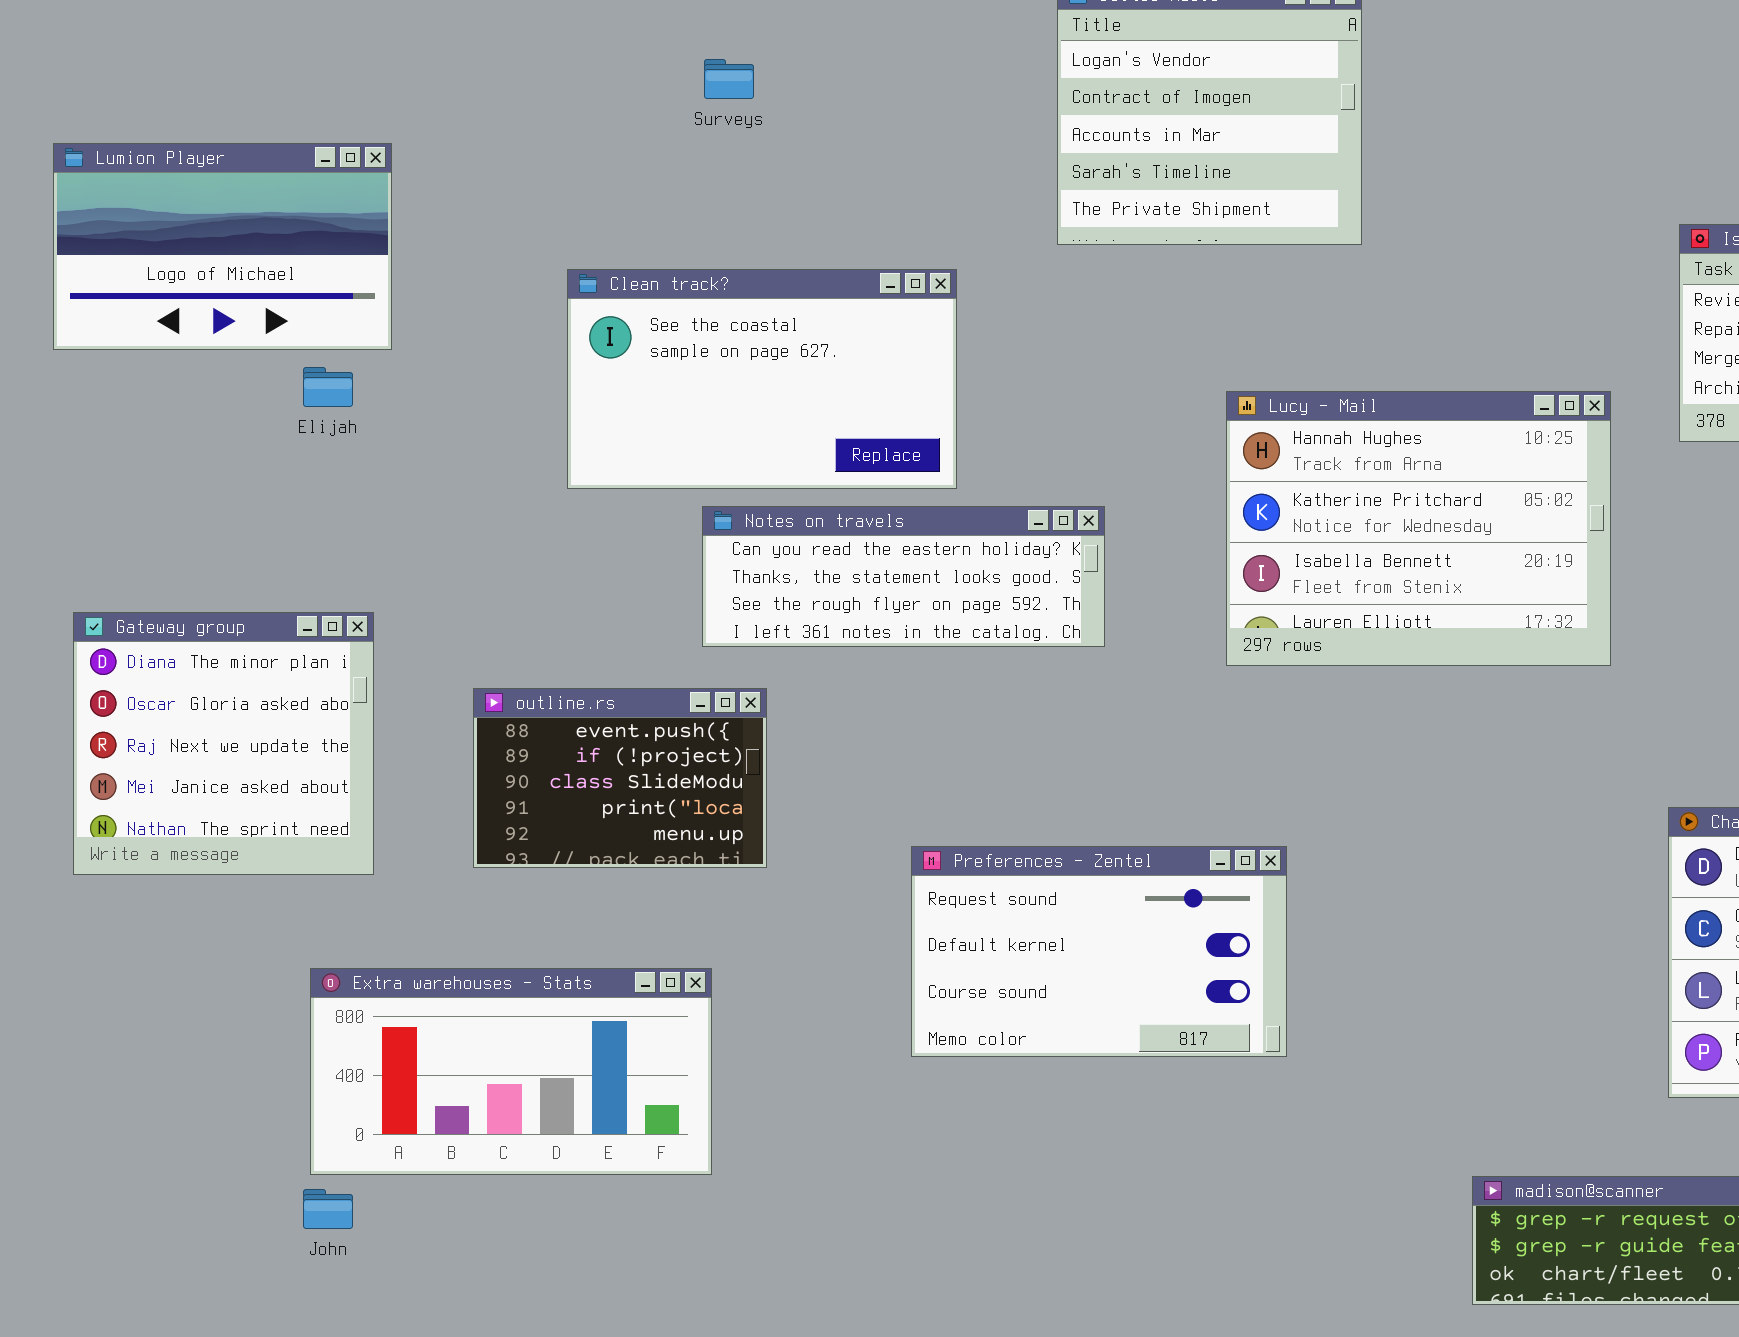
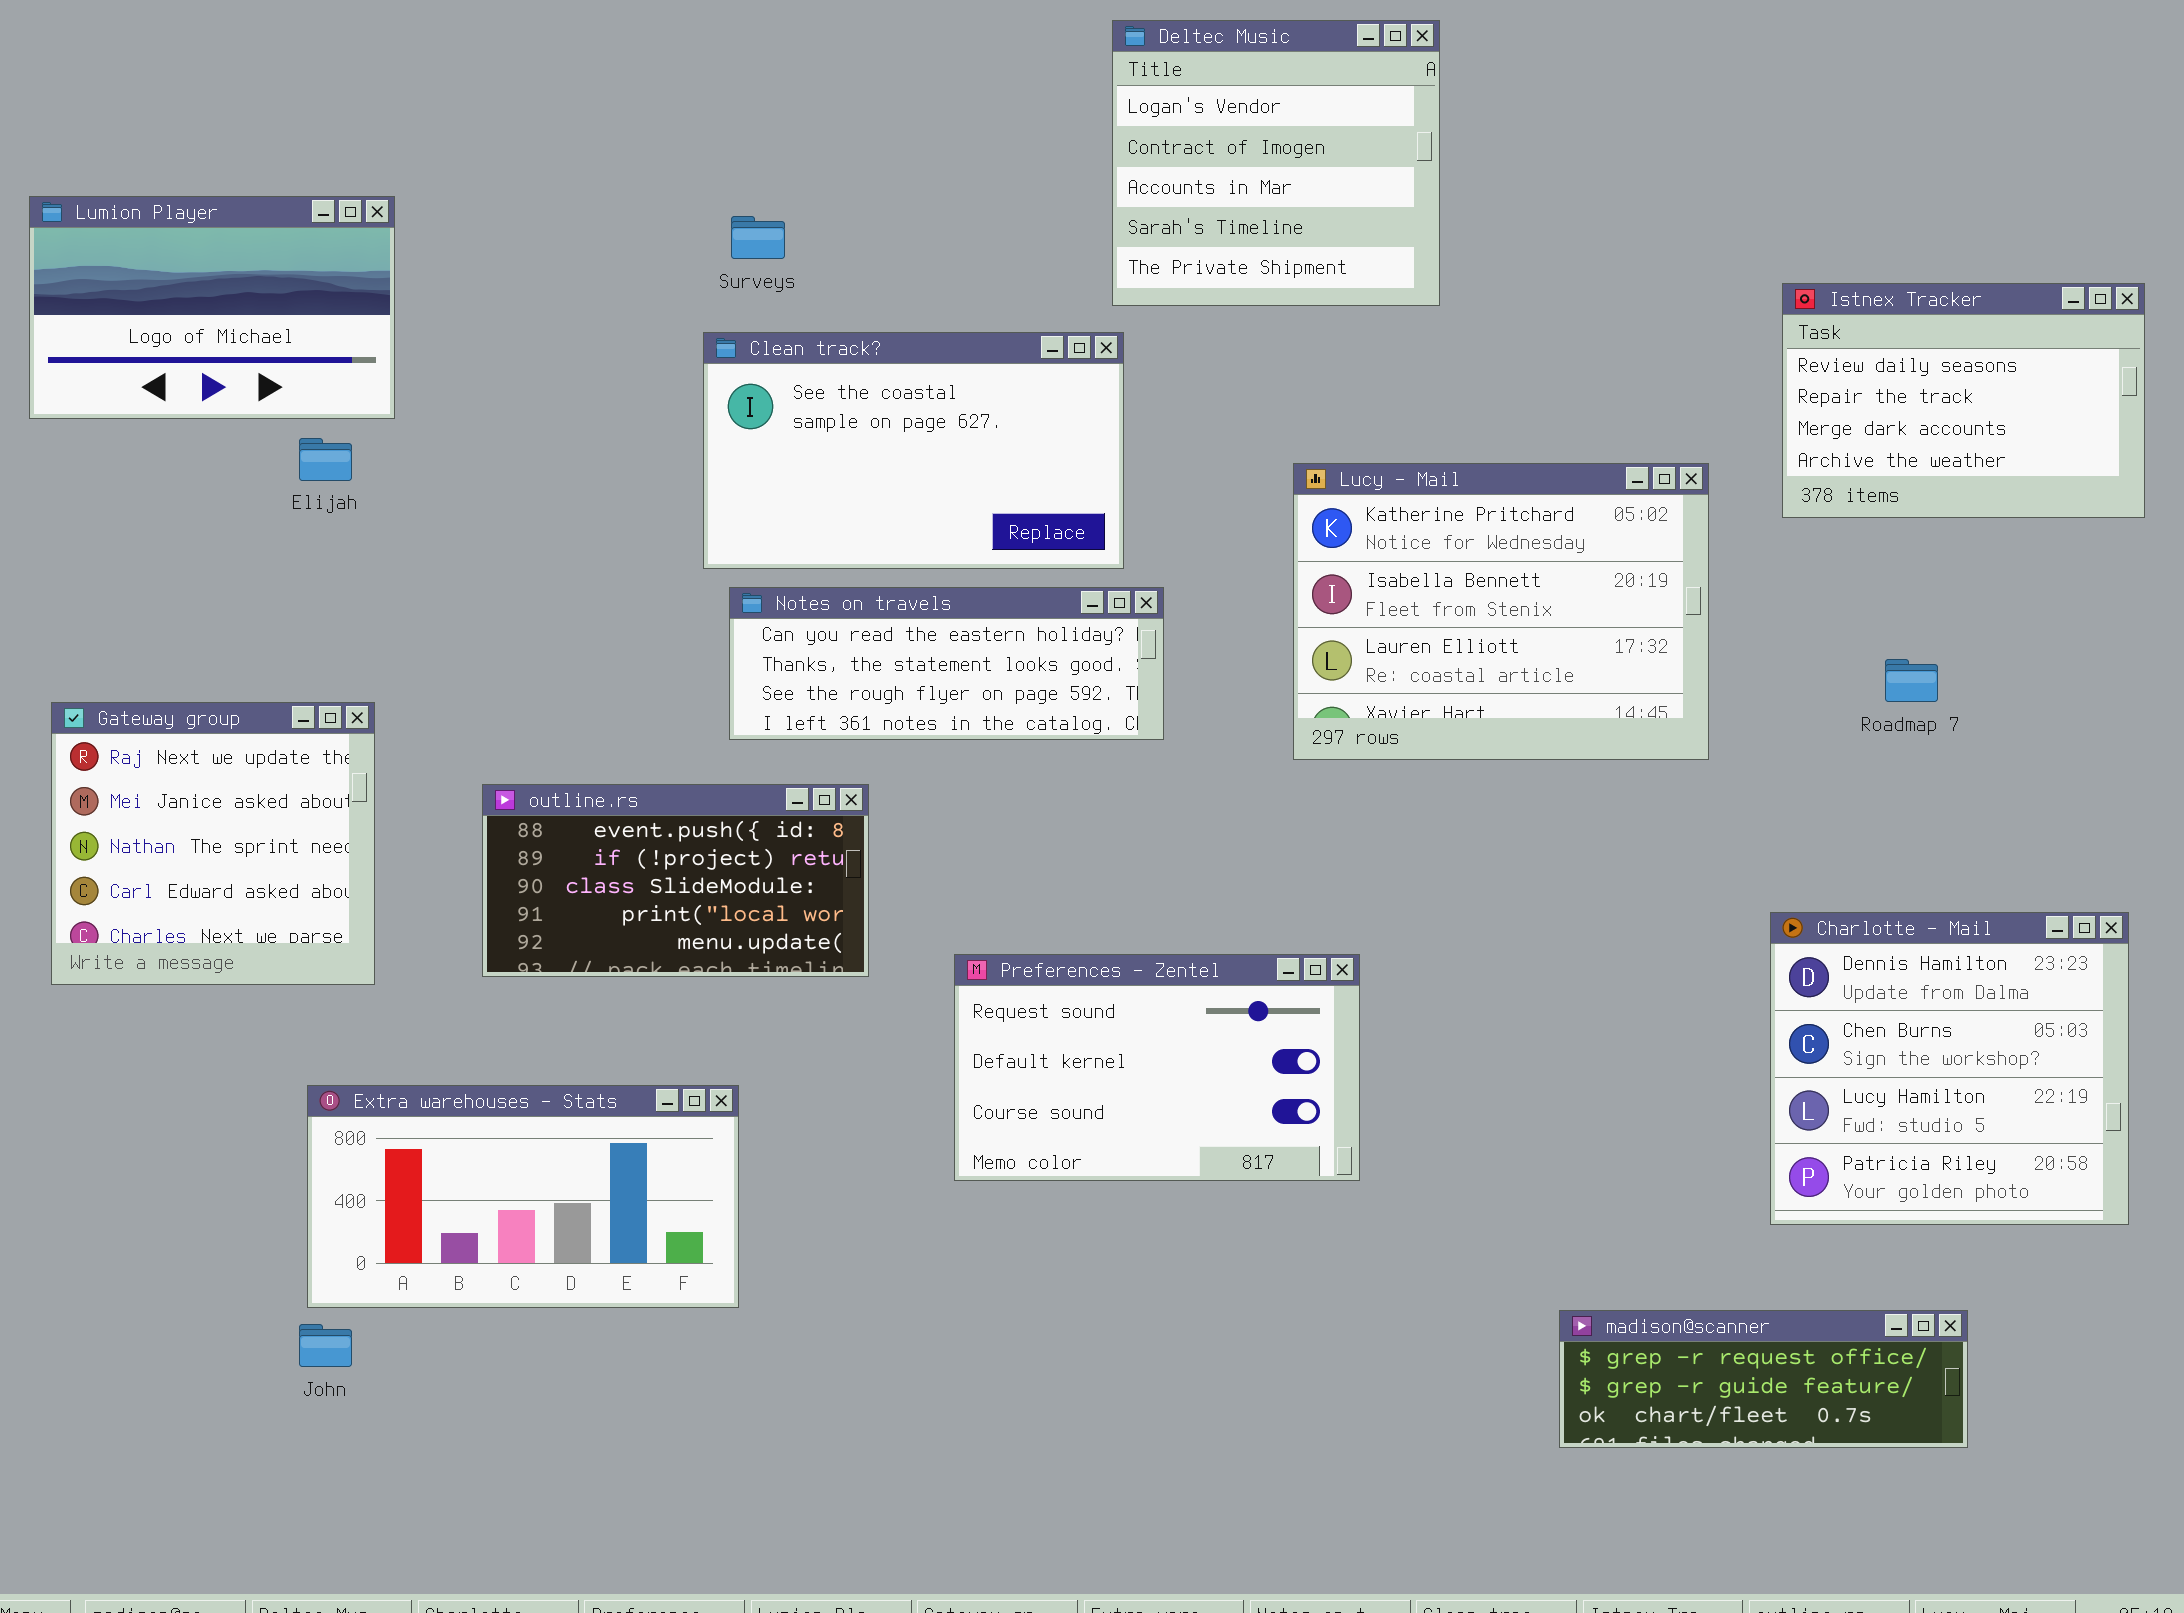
Surveys: [704,59,754,99] -> [731,216,785,259], moved
Clean track?: [567,269,957,489] -> [703,332,1124,569], moved
Lucy - Mail: [1226,391,1611,666] -> [1293,463,1709,760], scrolled down 1 row
Gateway group: [73,612,374,875] -> [51,702,375,985], scrolled down 2 rows
outline.rs: [473,688,767,868] -> [482,784,869,977], resized

